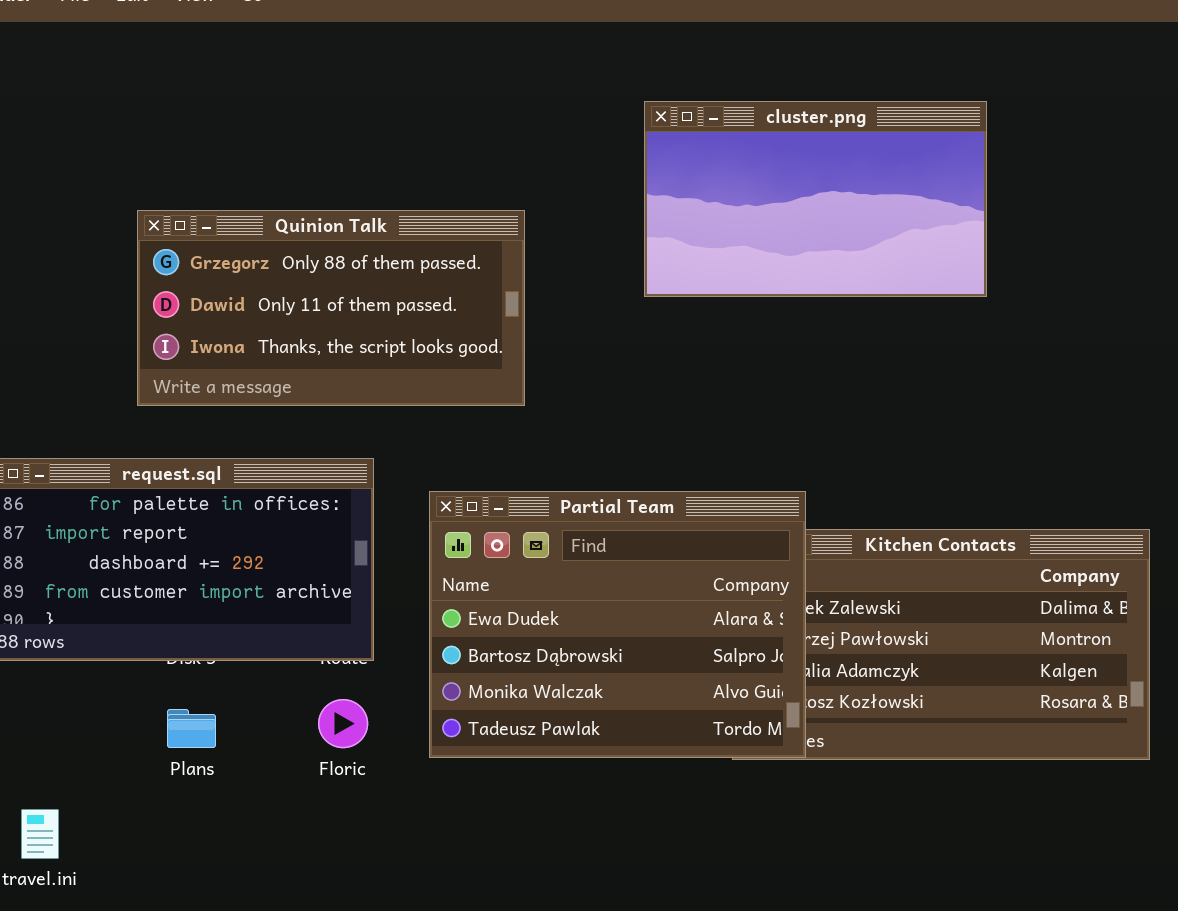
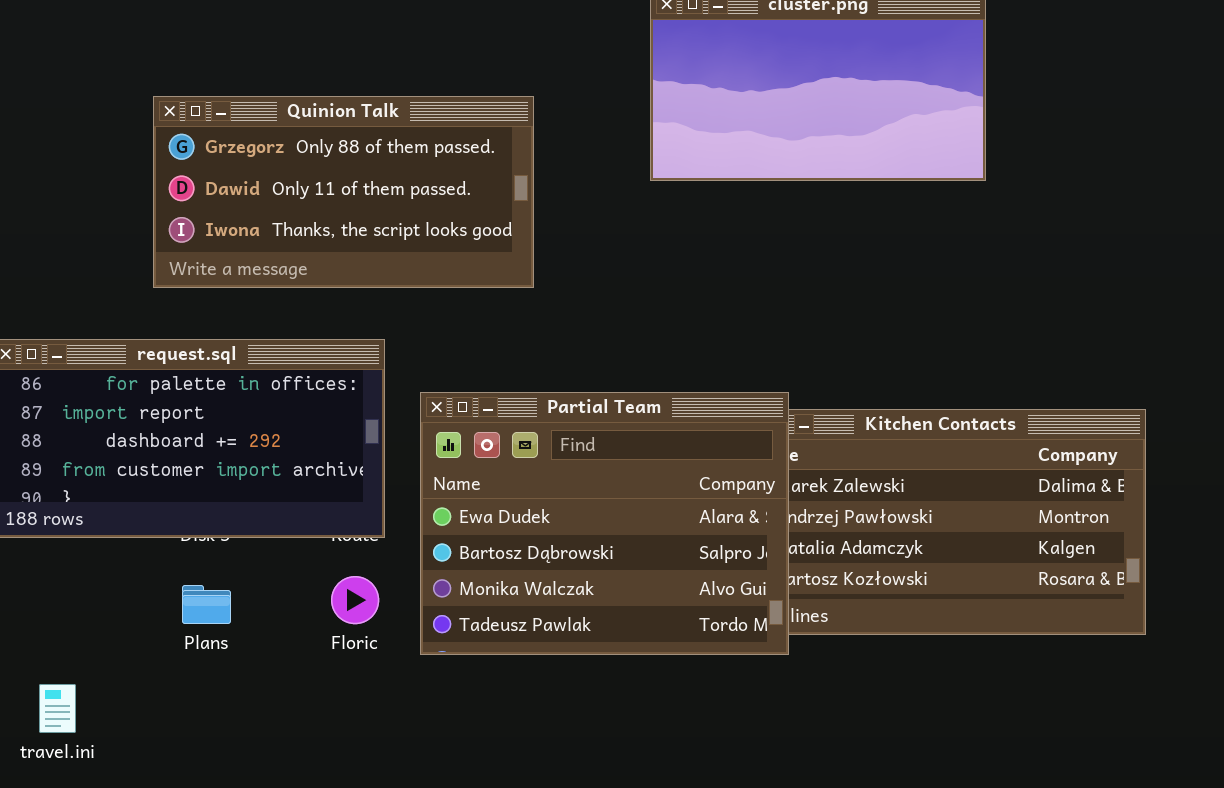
Partial Team: [429,491,806,758] -> [420,392,789,655], moved

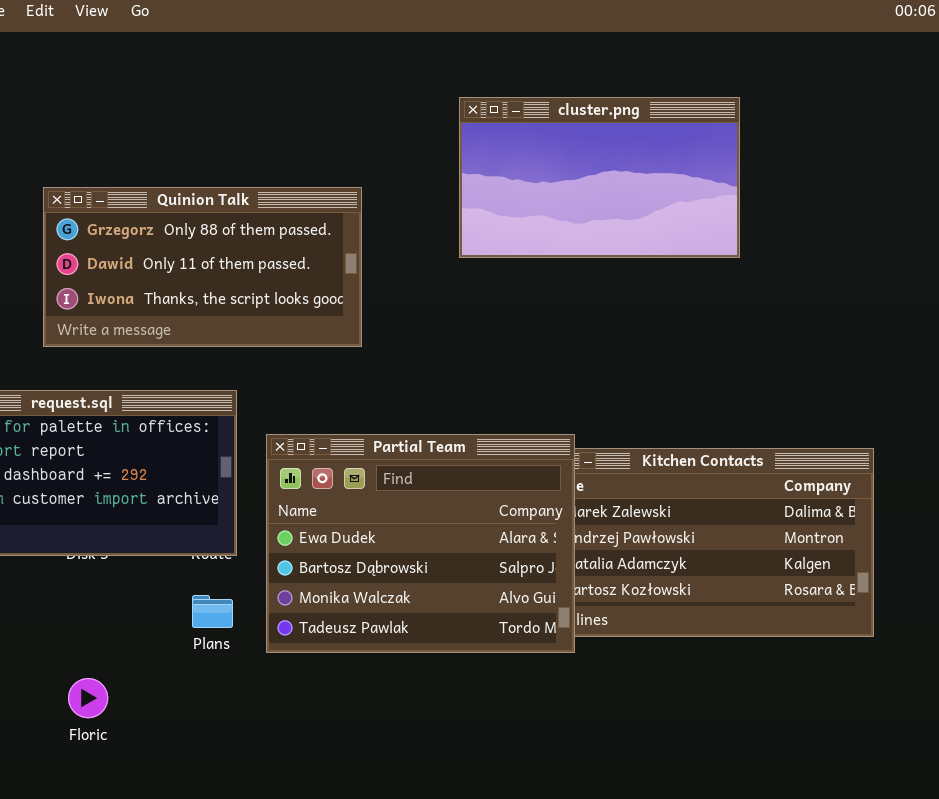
Floric: [331,576,379,624] -> [68,678,108,718], moved
Plans: [182,585,231,624] -> [192,595,233,628], moved

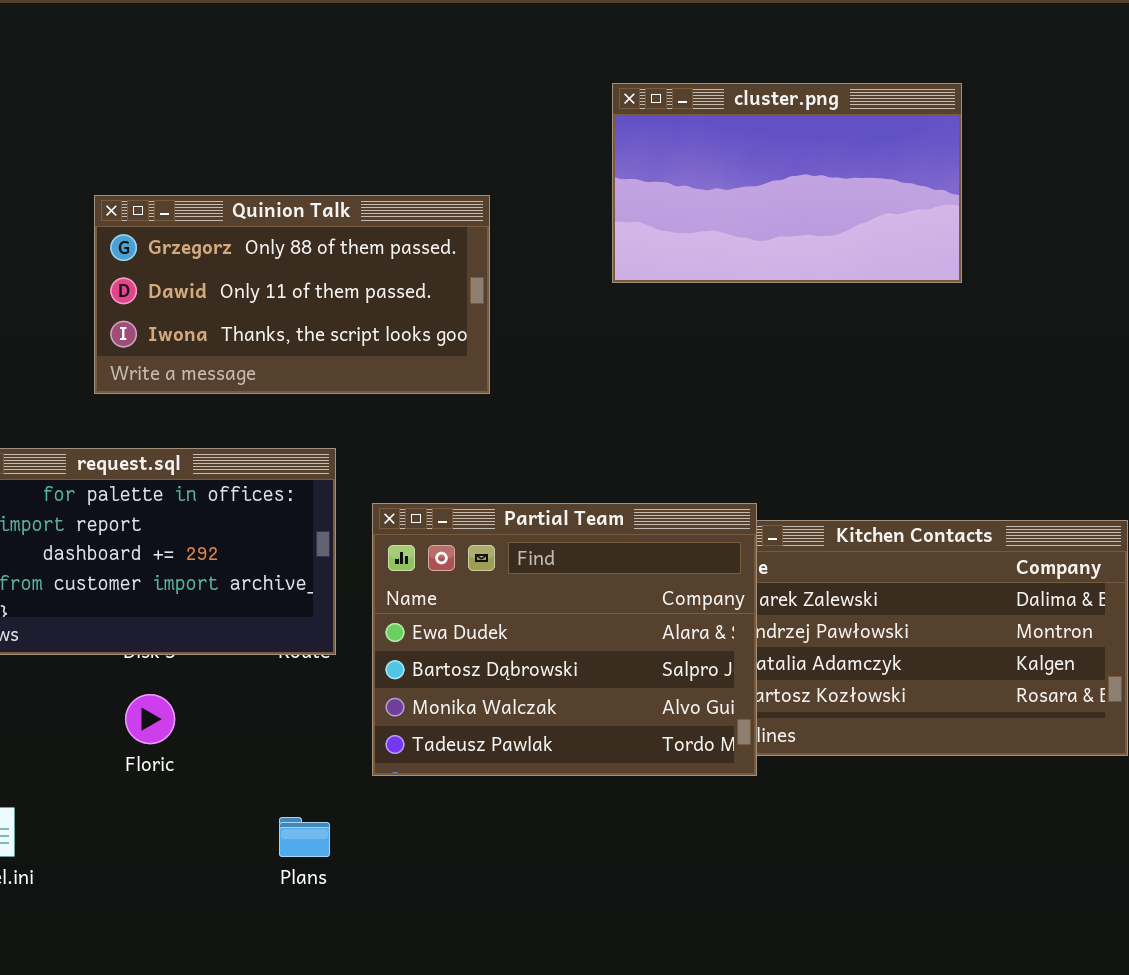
Plans: [192,595,233,628] -> [279,817,330,857], moved
Floric: [68,678,108,718] -> [125,694,175,744], moved

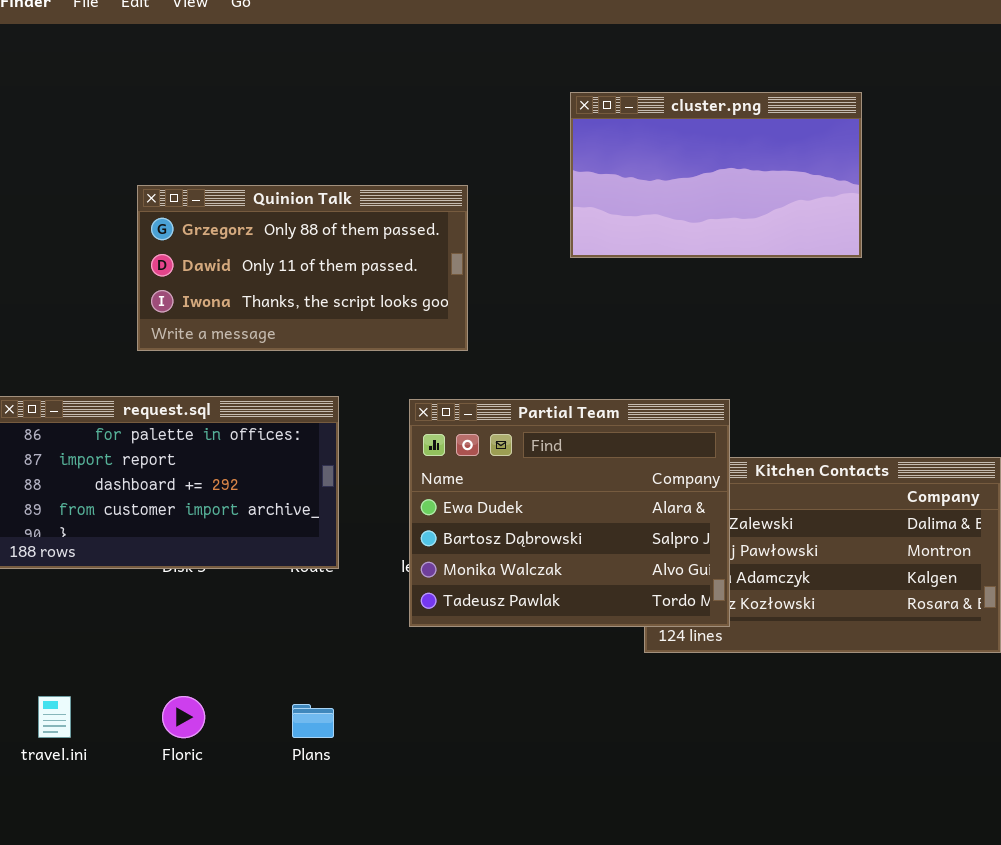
Partial Team: [372,503,757,776] -> [409,399,730,627], moved
Floric: [125,694,175,744] -> [162,696,205,738], moved

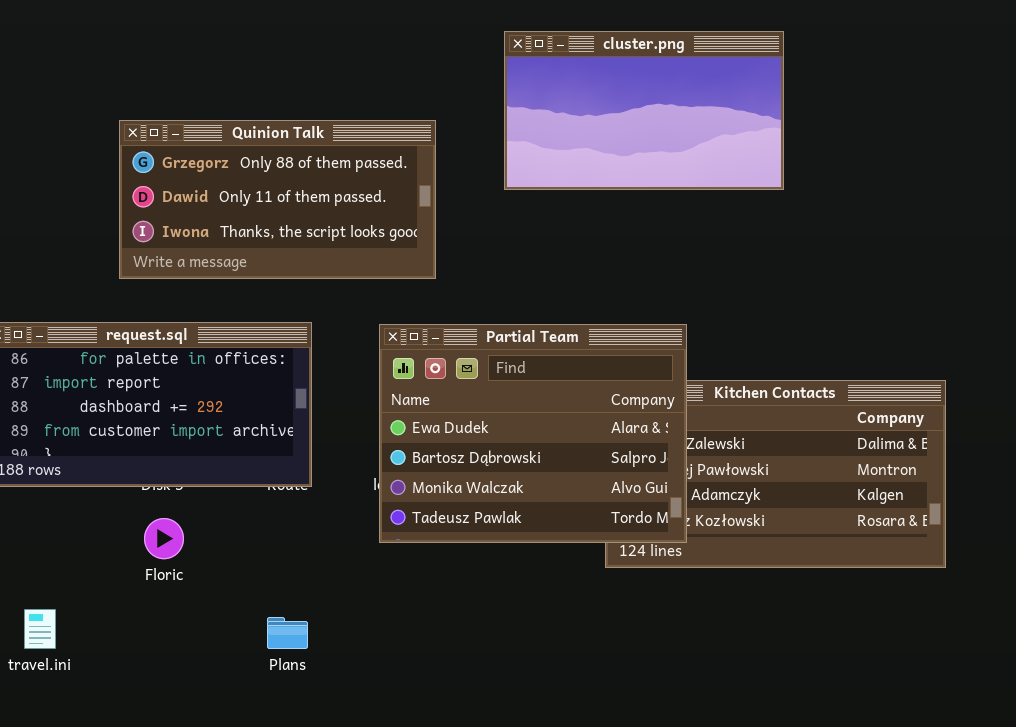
cluster.png: [570,92,862,258] -> [504,31,784,190], moved
Floric: [162,696,205,738] -> [144,518,184,559], moved

